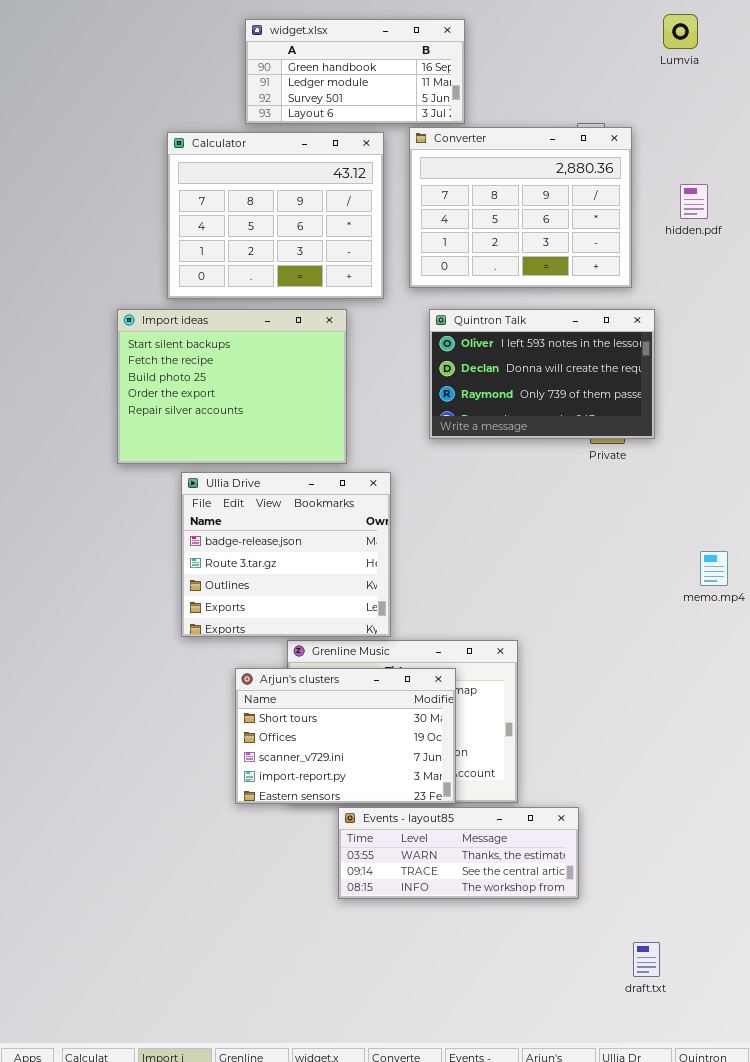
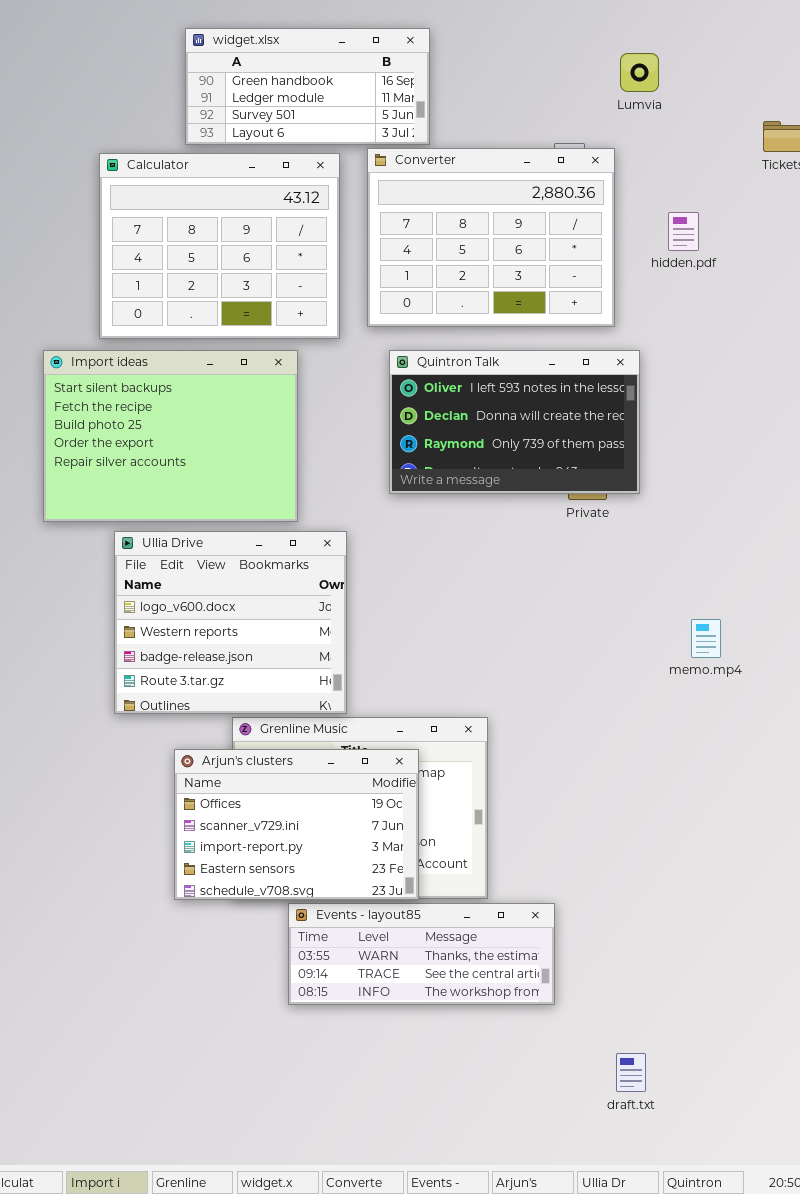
Lumvia: [663,14,698,49] -> [620,53,659,92], moved
Ullia Drive: [181,472,391,637] -> [114,531,347,714], scrolled up 2 rows
Arjun's clusters: [235,668,456,804] -> [174,749,419,900], scrolled down 1 row

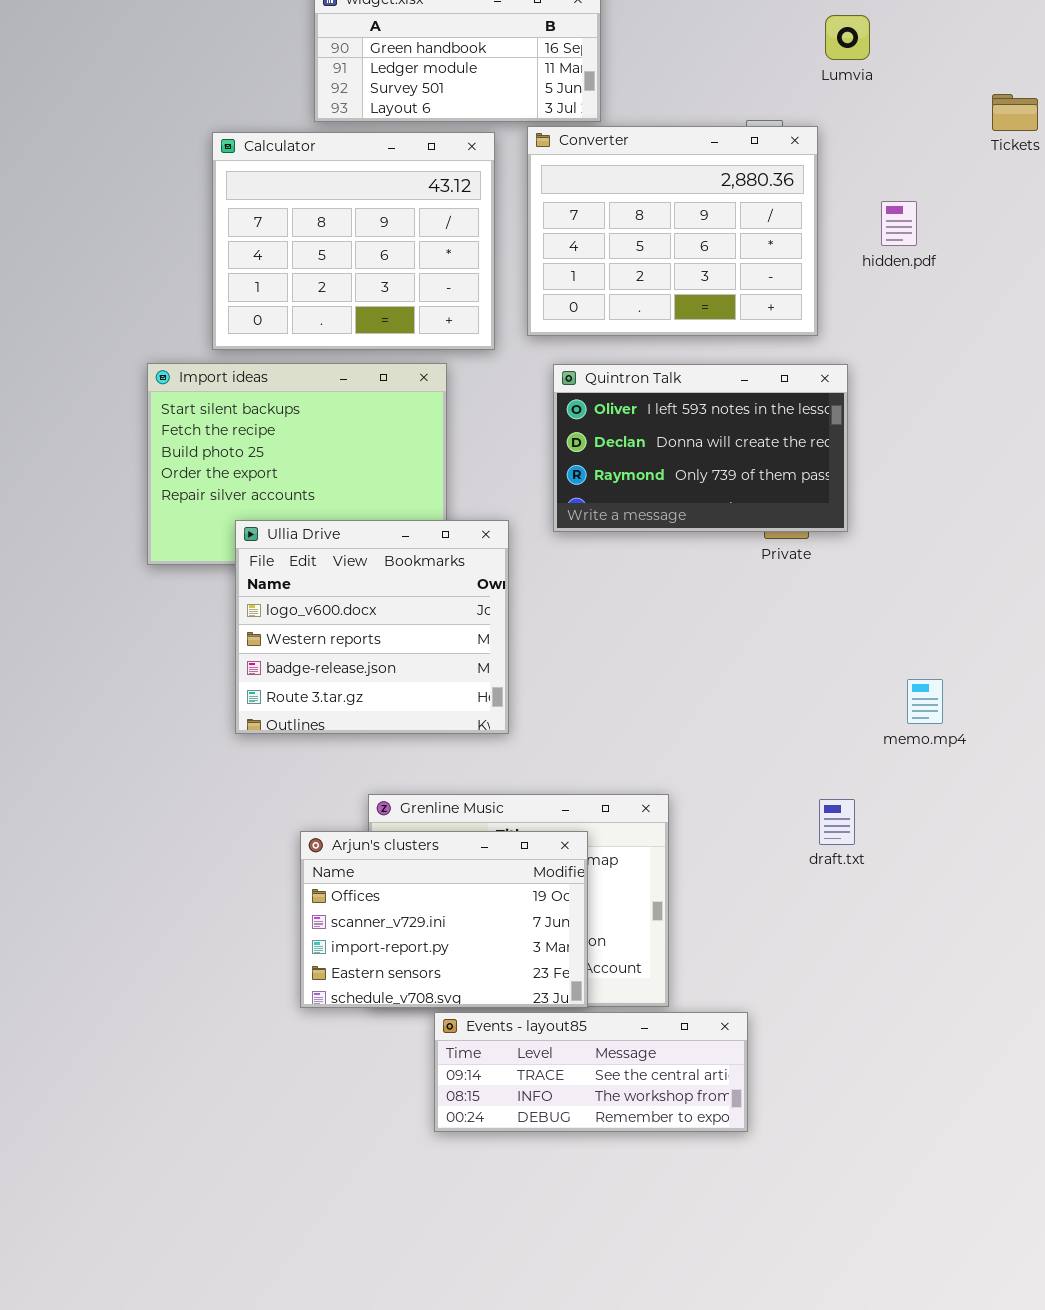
Ullia Drive: [114,531,347,714] -> [235,520,509,734], moved
Events - layout85: [288,903,555,1005] -> [434,1012,748,1132], scrolled down 1 row
draft.txt: [616,1053,646,1092] -> [819,799,855,845], moved

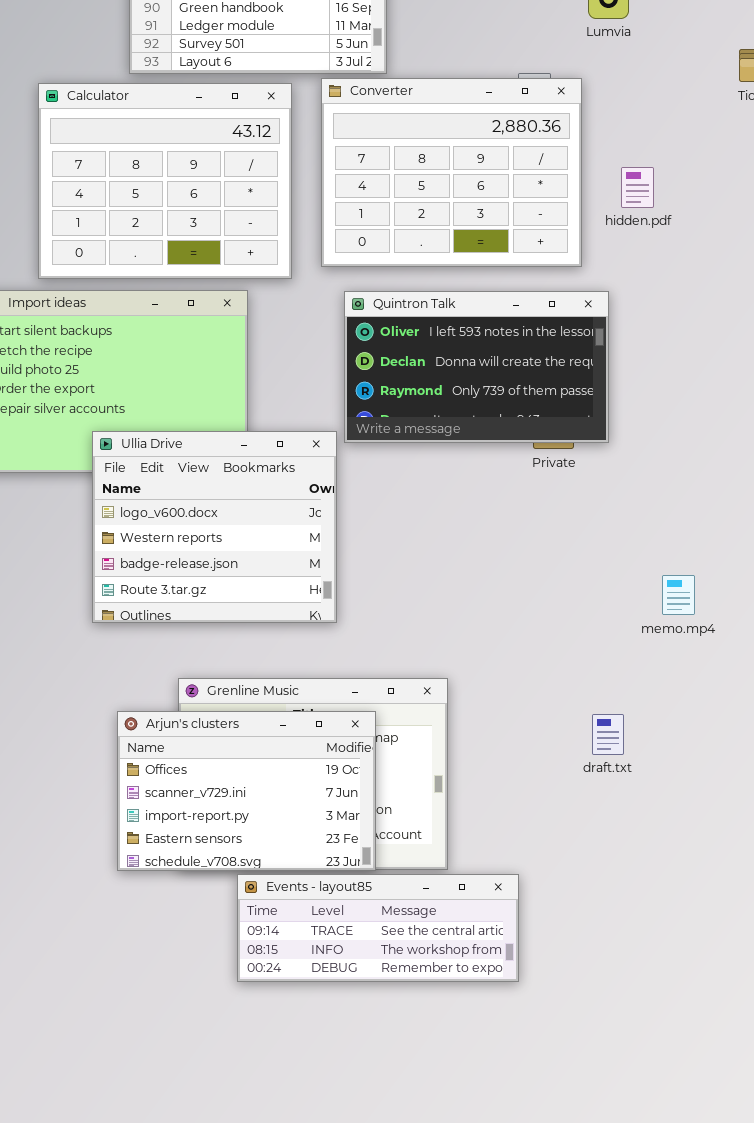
hidden.pdf: [881,201,917,246] -> [621,167,654,208], moved
Ullia Drive: [235,520,509,734] -> [92,431,337,623], moved
draft.txt: [819,799,855,845] -> [592,714,624,755], moved

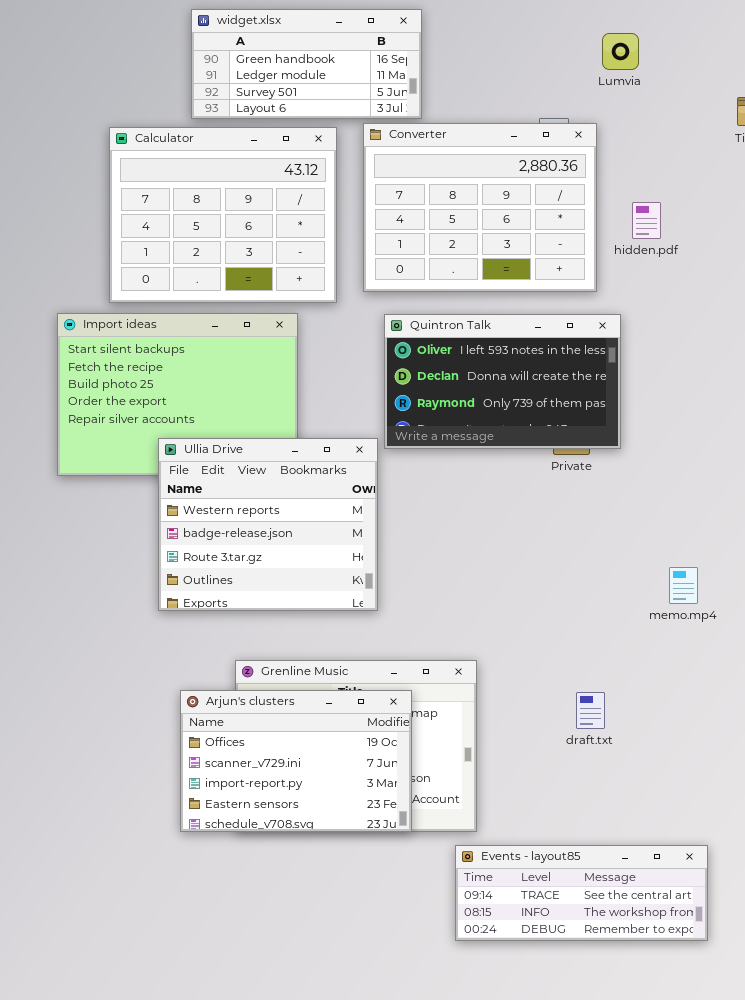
Ullia Drive: [92,431,337,623] -> [158,438,378,611], scrolled down 1 row
draft.txt: [592,714,624,755] -> [576,692,605,729], moved
Events - layout85: [237,874,519,982] -> [455,845,708,941], moved

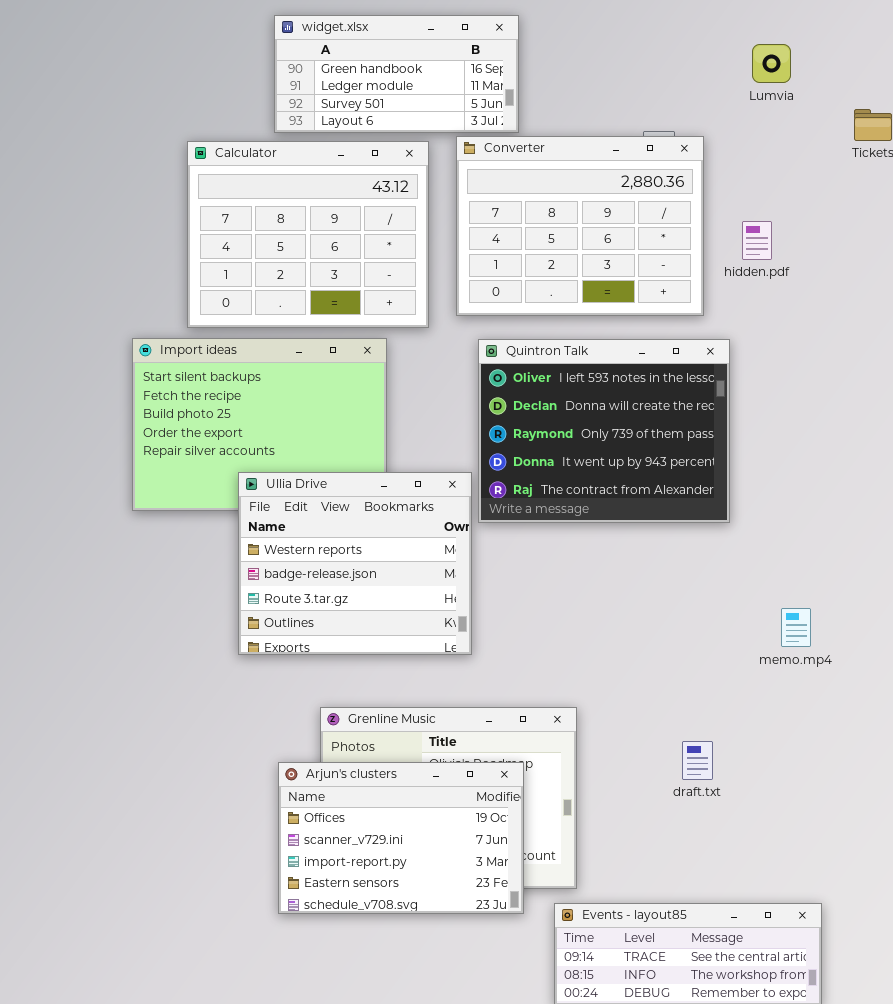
Lumvia: [602,33,639,70] -> [752,44,791,83], moved
Quintron Talk: [384,314,621,449] -> [478,339,730,523], resized
Arjun's clusters: [180,690,412,832] -> [278,762,524,914], moved

